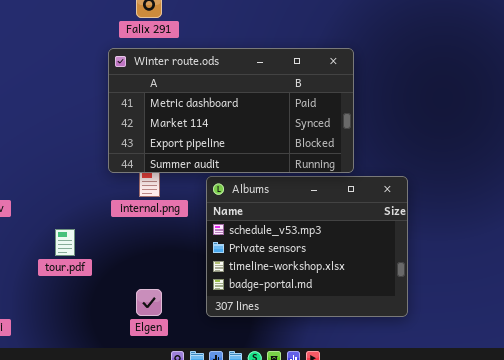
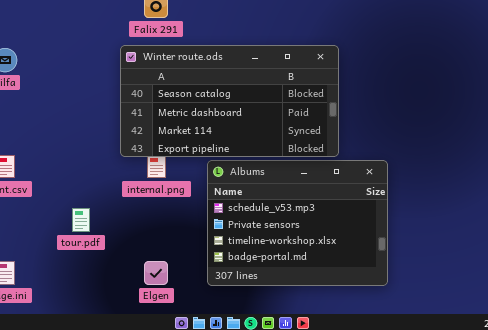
Winter route.ods: [108,48,354,173] -> [120,45,339,157], scrolled up 1 row

